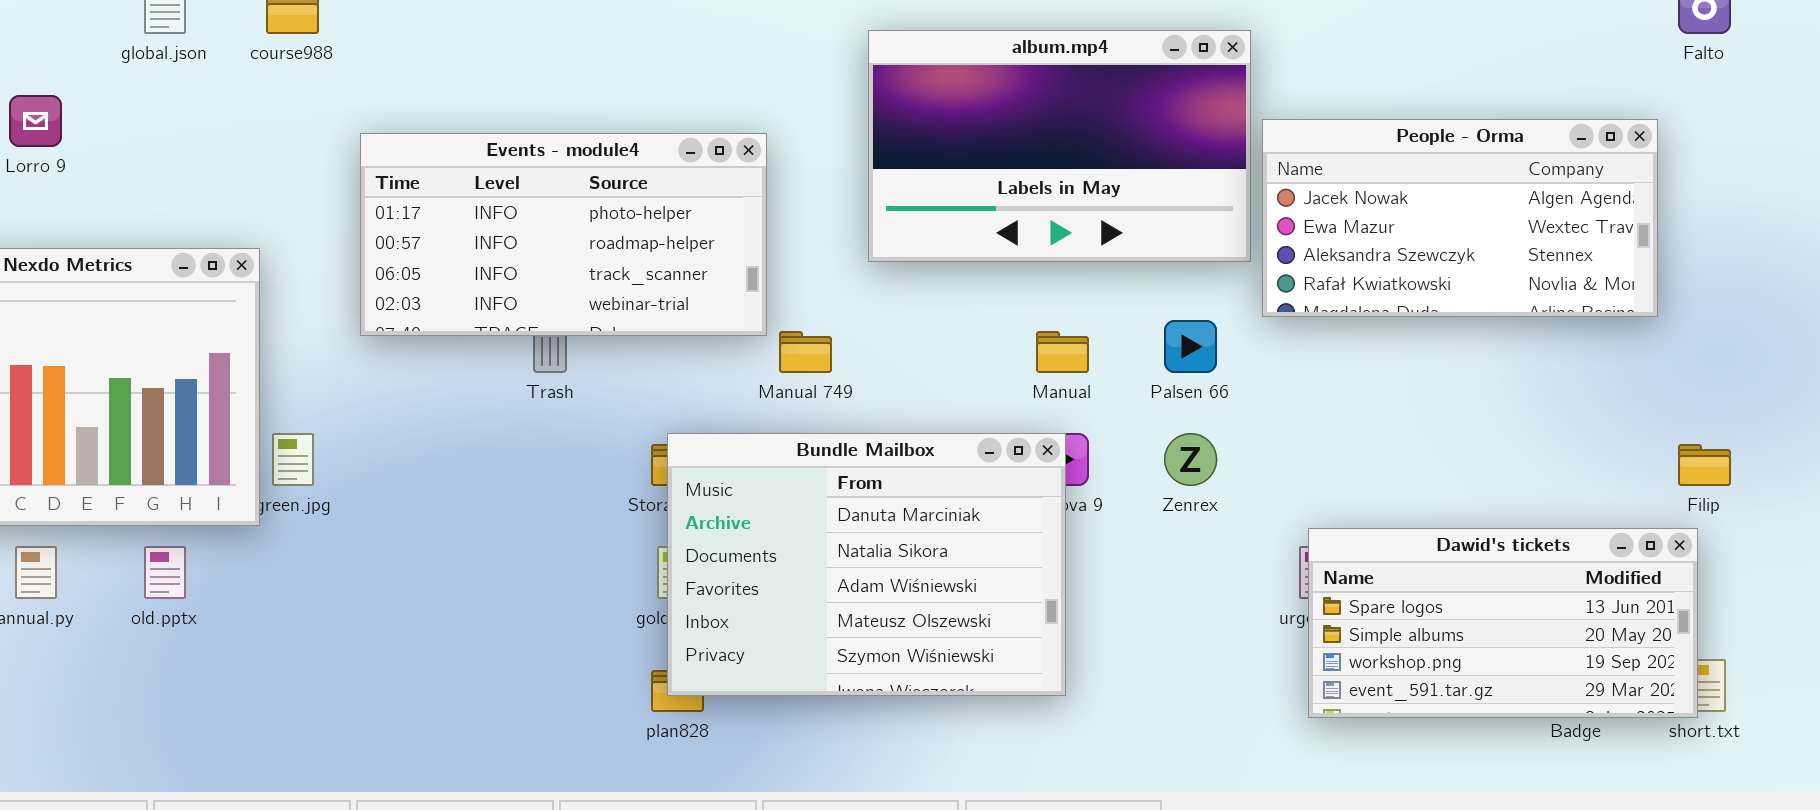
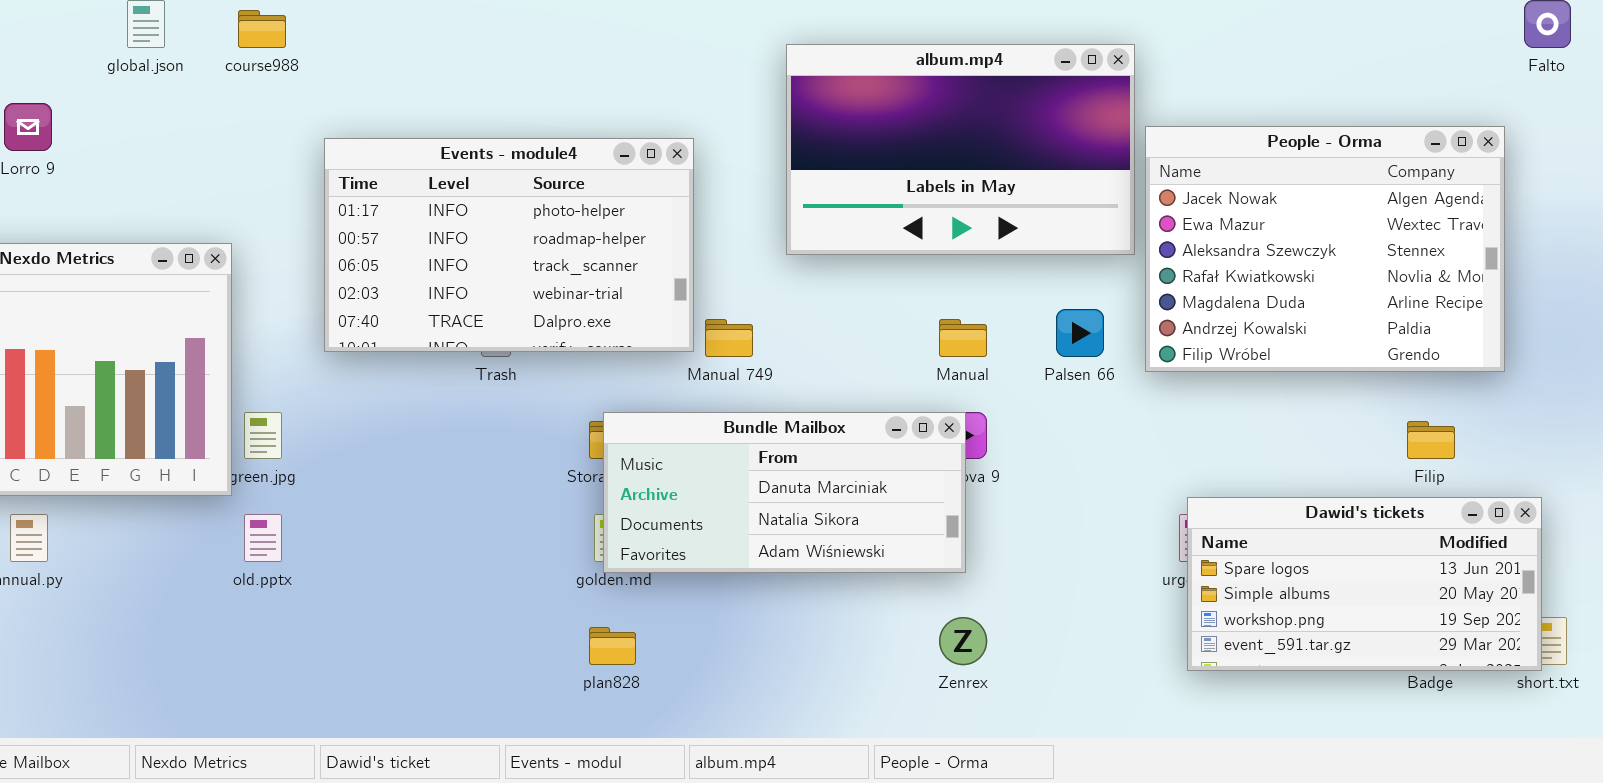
People - Orma: [1262,119,1658,317] -> [1145,126,1505,372], resized
Events - module4: [360,133,767,336] -> [324,138,694,352], resized
Bundle Mailbox: [667,433,1066,696] -> [603,412,966,573], resized
Zenrex: [1164,433,1217,486] -> [939,617,987,665], moved
Filip: [1678,444,1731,486] -> [1407,421,1455,459], moved
old.pptx: [144,546,186,599] -> [244,514,282,562], moved

